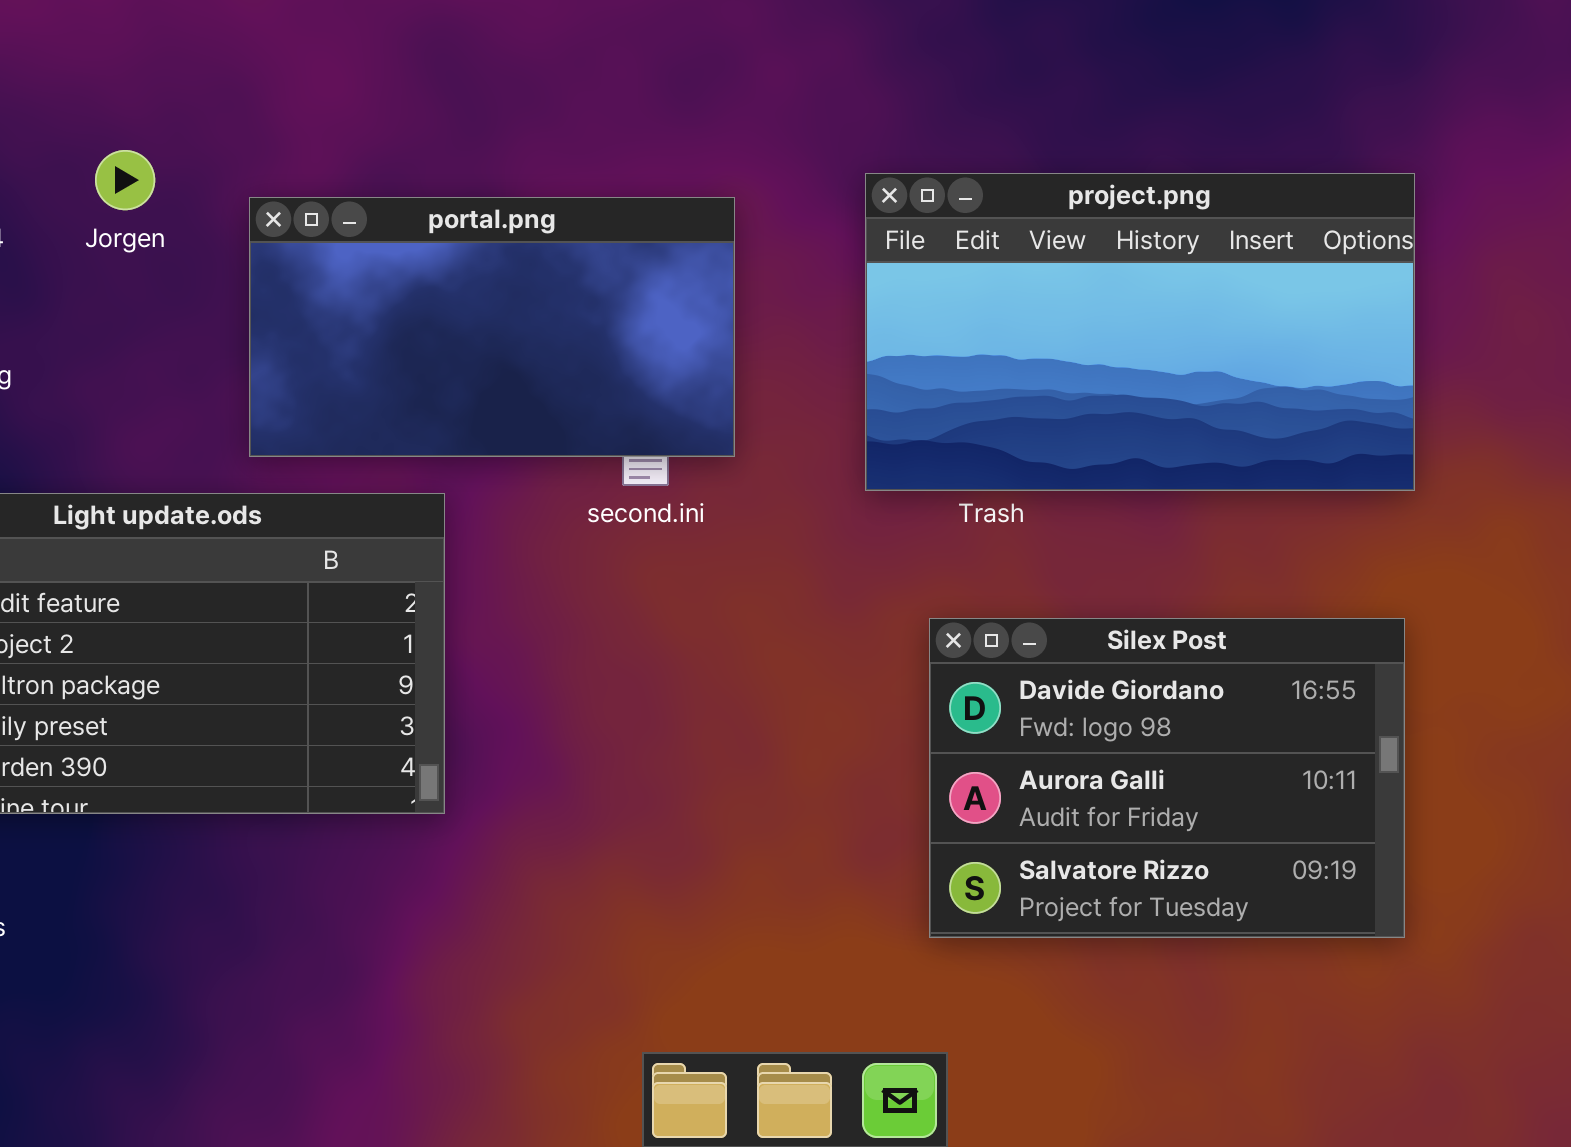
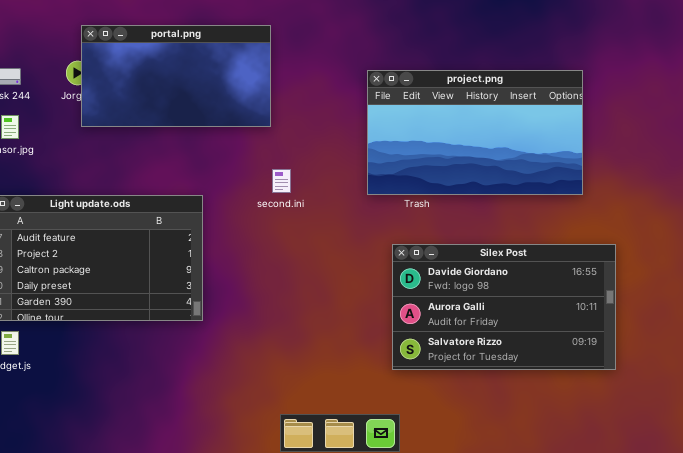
portal.png: [249,197,735,457] -> [81,25,271,127], moved
Silex Post: [929,618,1405,938] -> [392,244,616,370], resized

